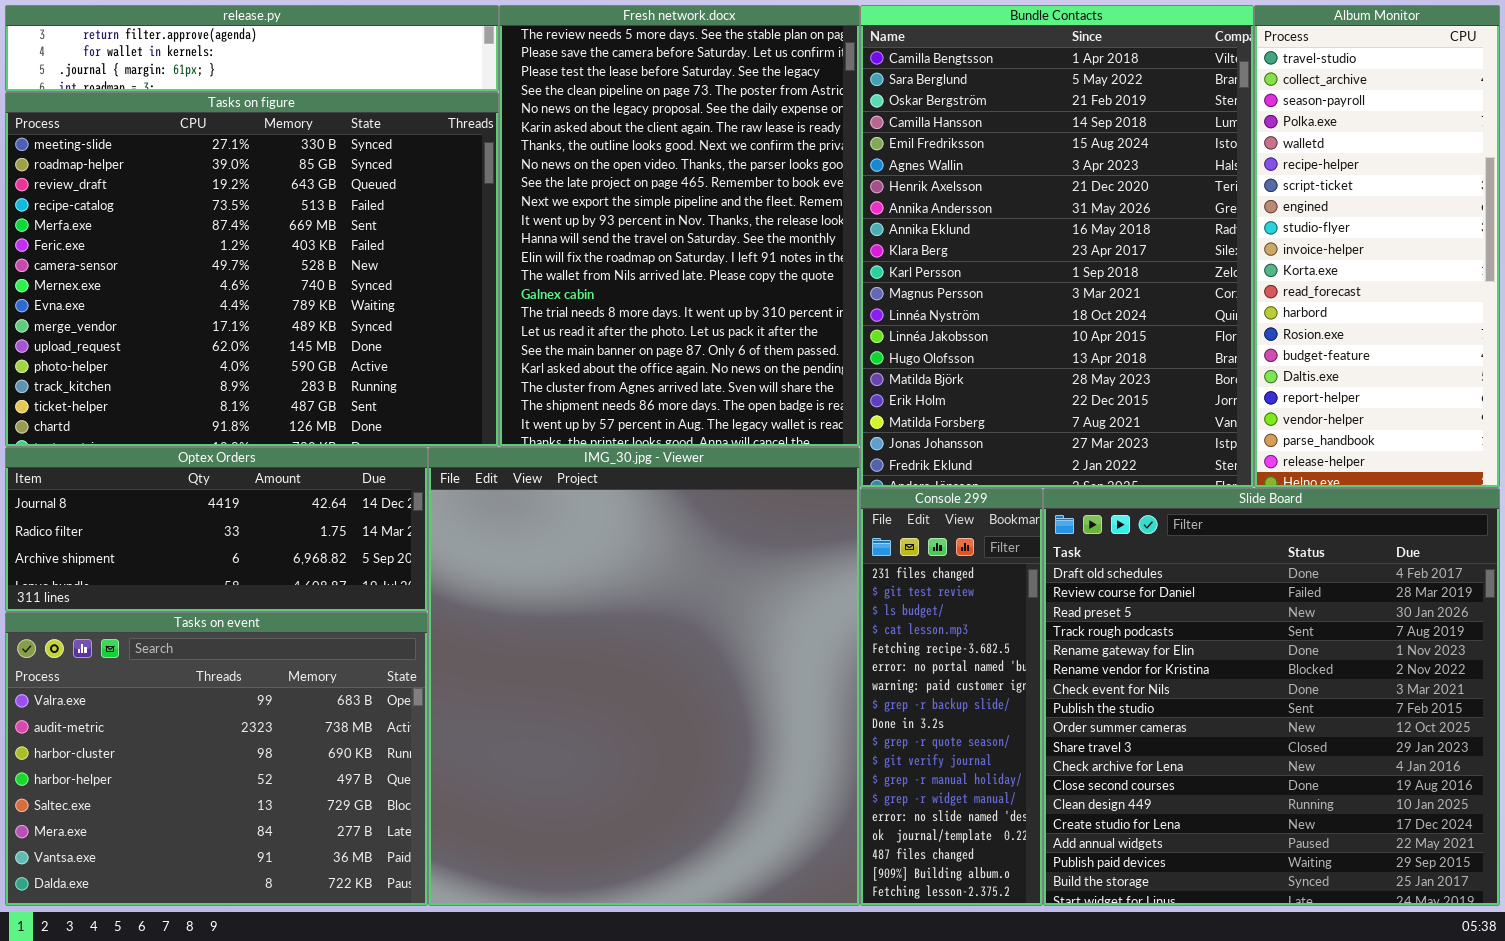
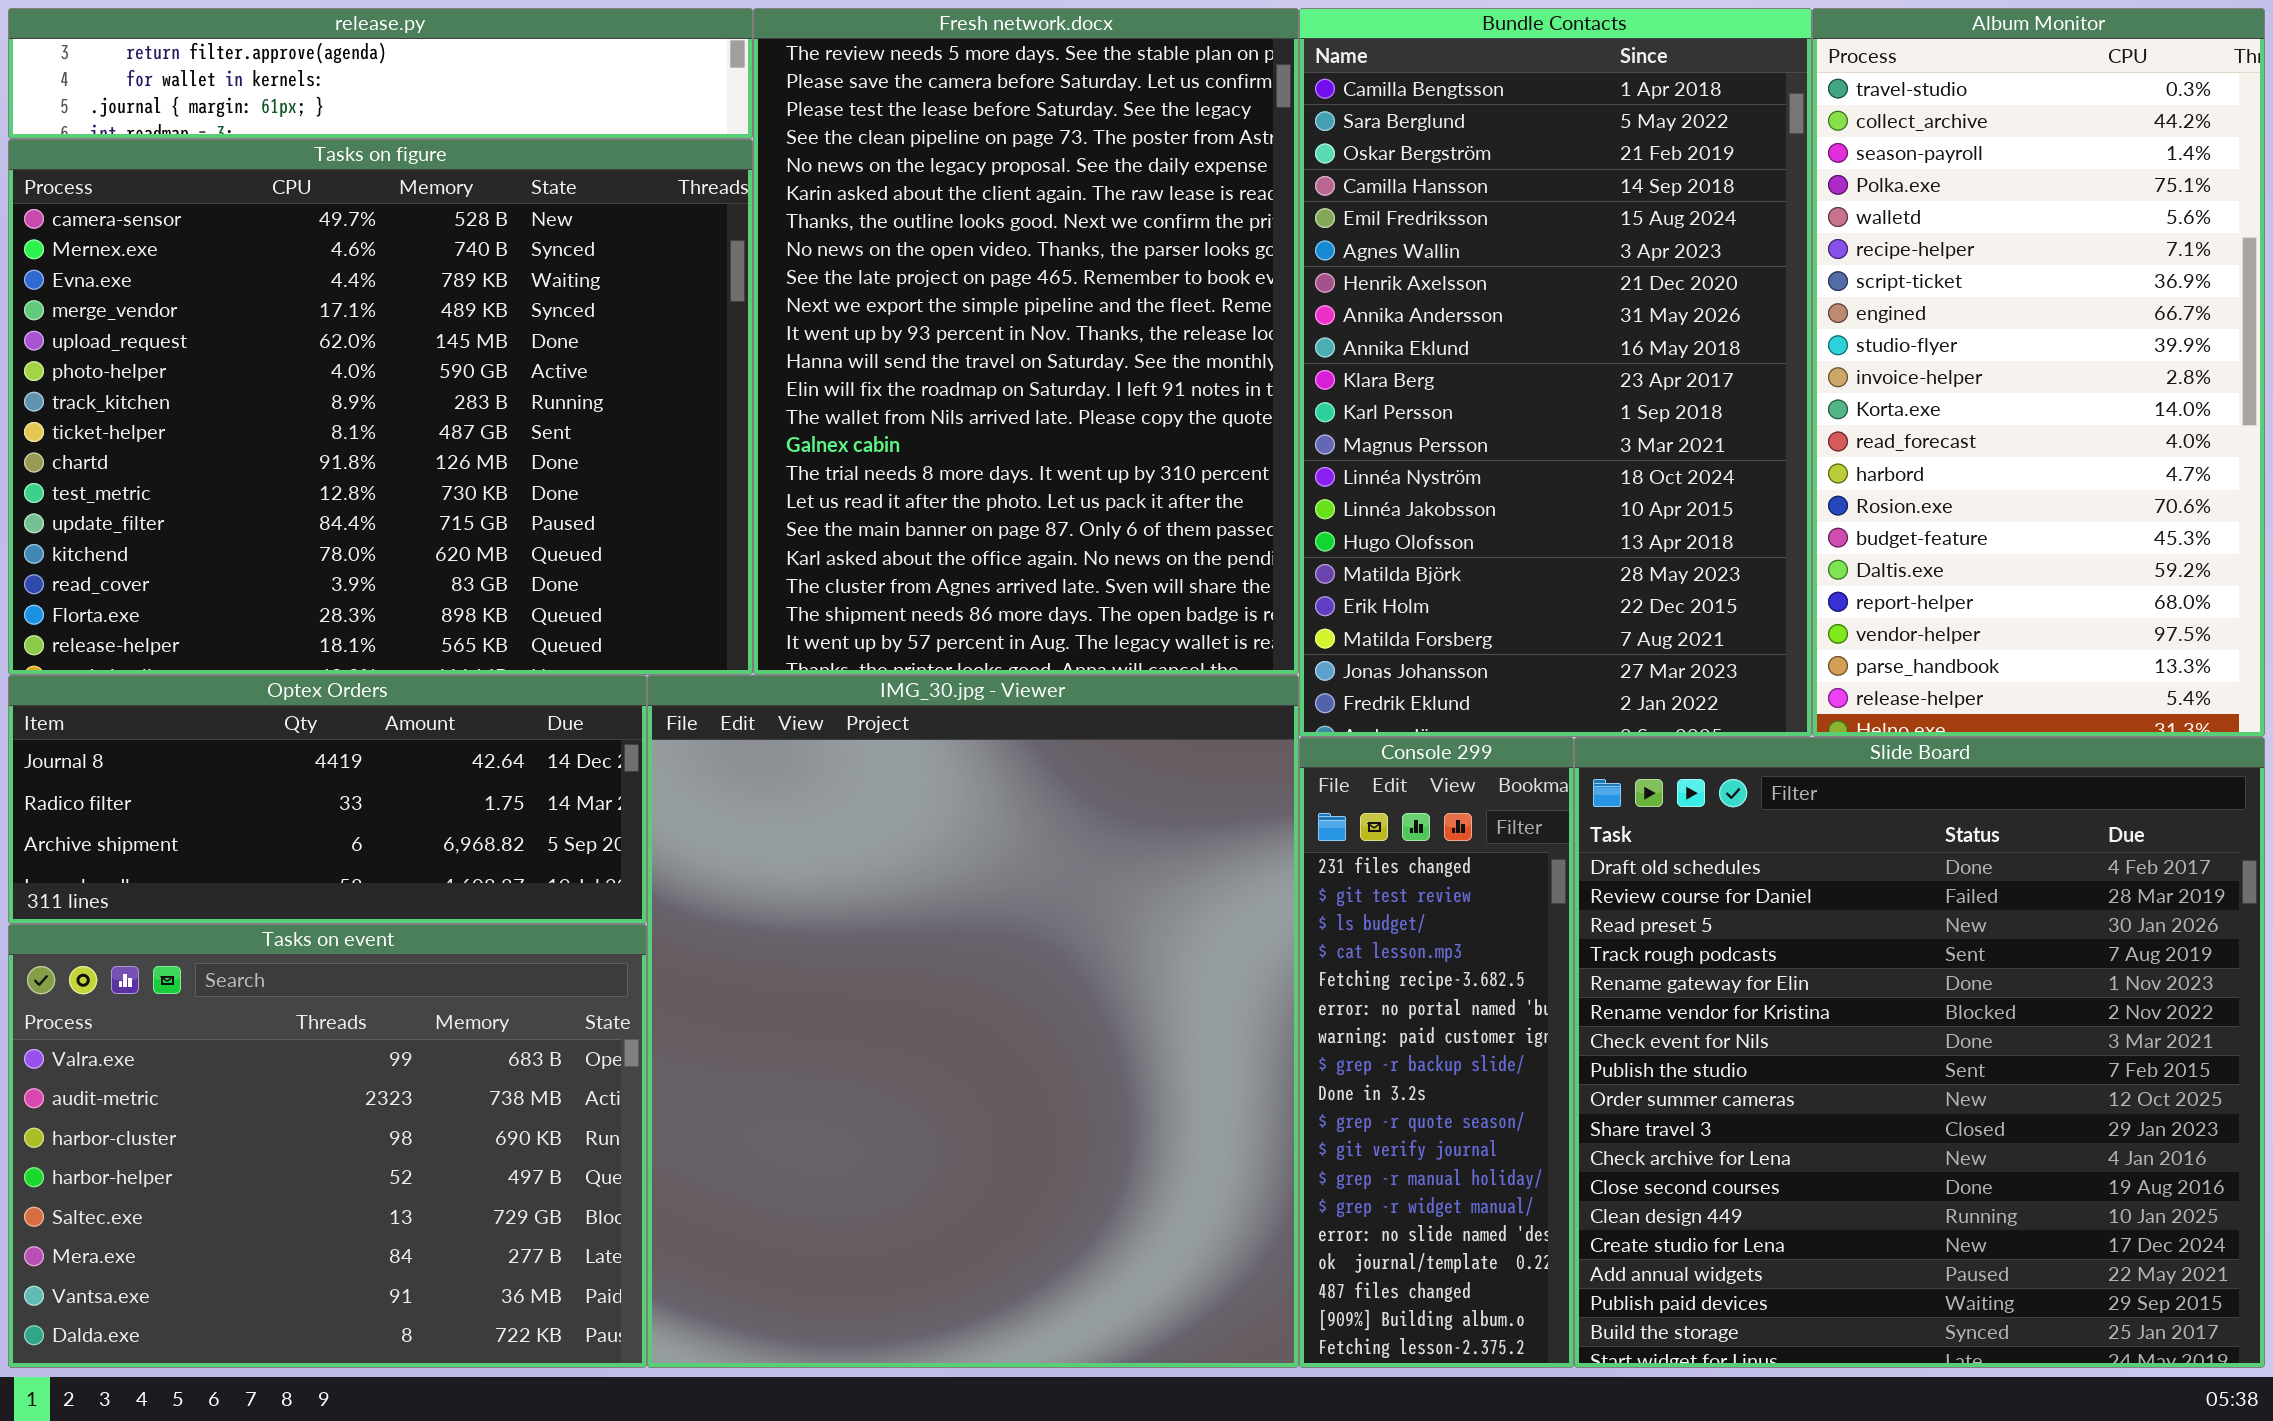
Bundle Contacts: [860,5,1254,488] -> [1299,8,1812,737], resized
Album Monitor: [1254,5,1500,488] -> [1812,8,2265,737], resized
Tasks on figure: [5,92,499,447] -> [8,139,753,675], scrolled down 6 rows

